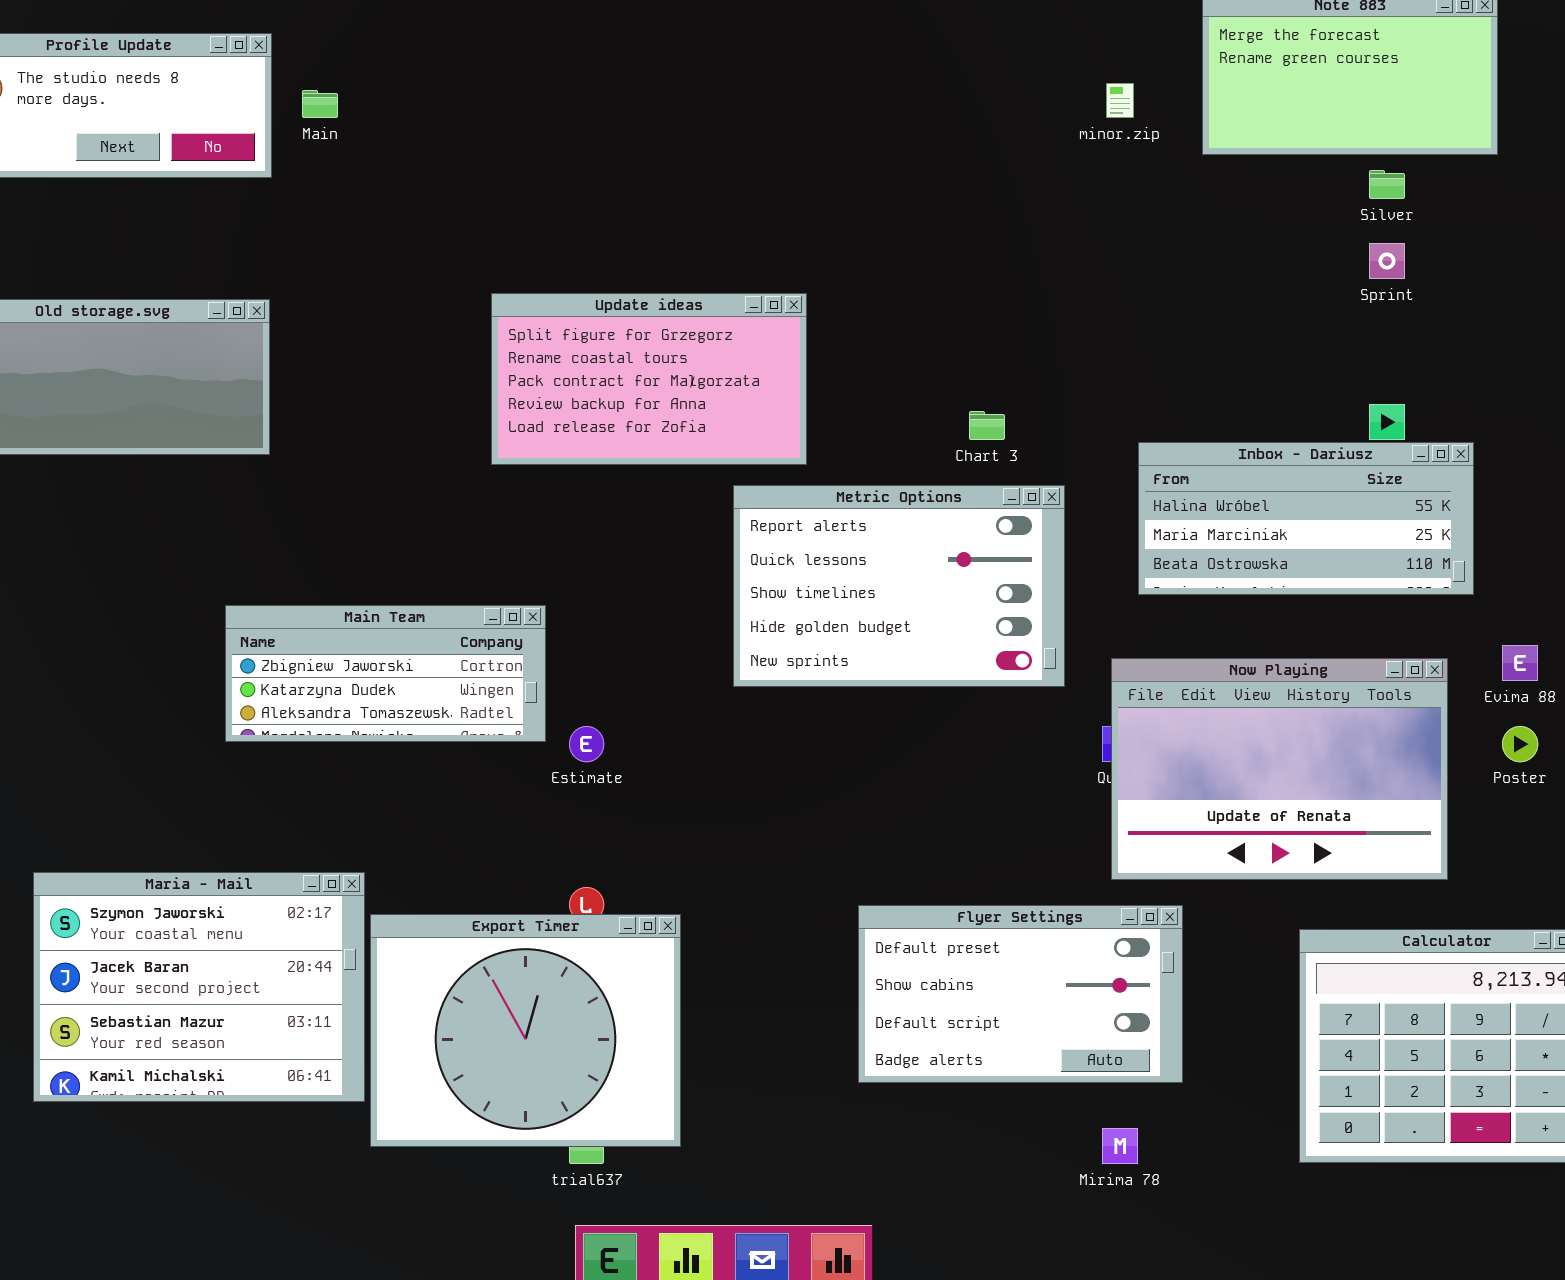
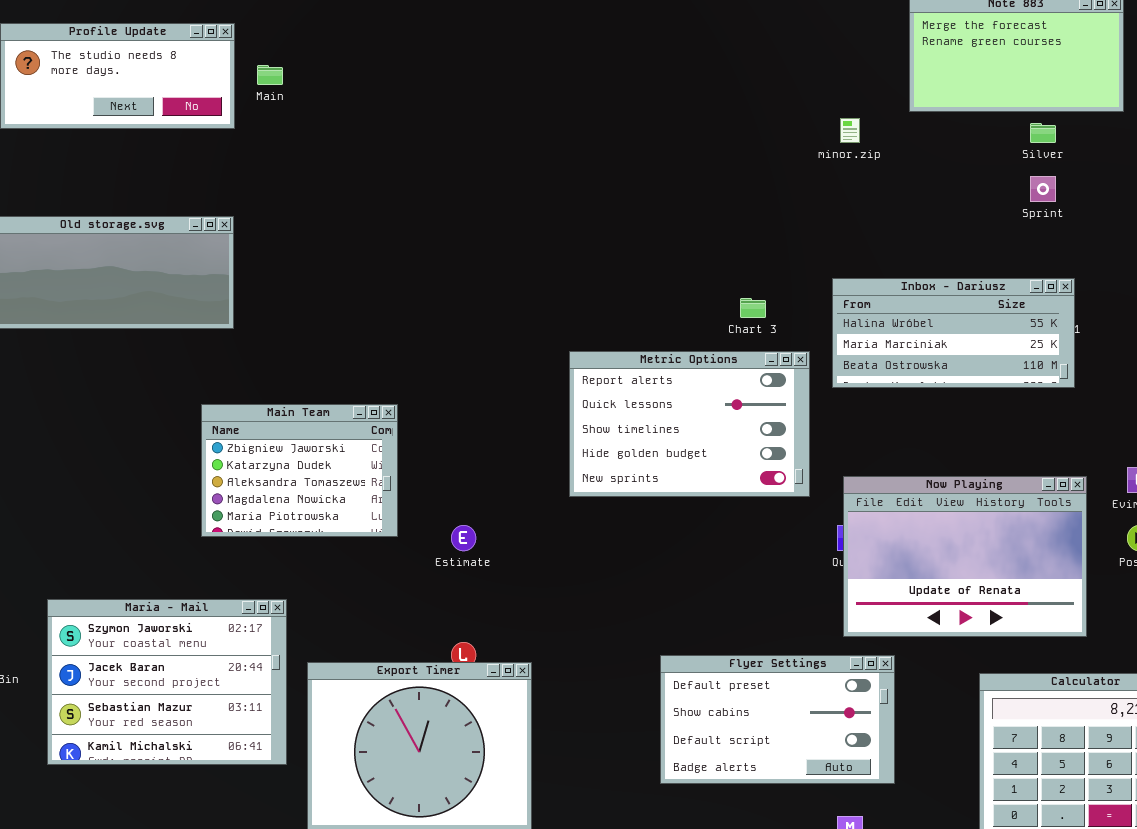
minor.zip: [1106,83,1134,118] -> [840,118,860,143], moved
Update ideas: [491,293,807,465] -> none, closed
Inbox - Dariusz: [1138,442,1474,595] -> [832,278,1075,388], moved
Main Team: [225,605,546,742] -> [201,404,398,537], resized
Maria - Mail: [33,872,365,1102] -> [47,599,287,765], moved

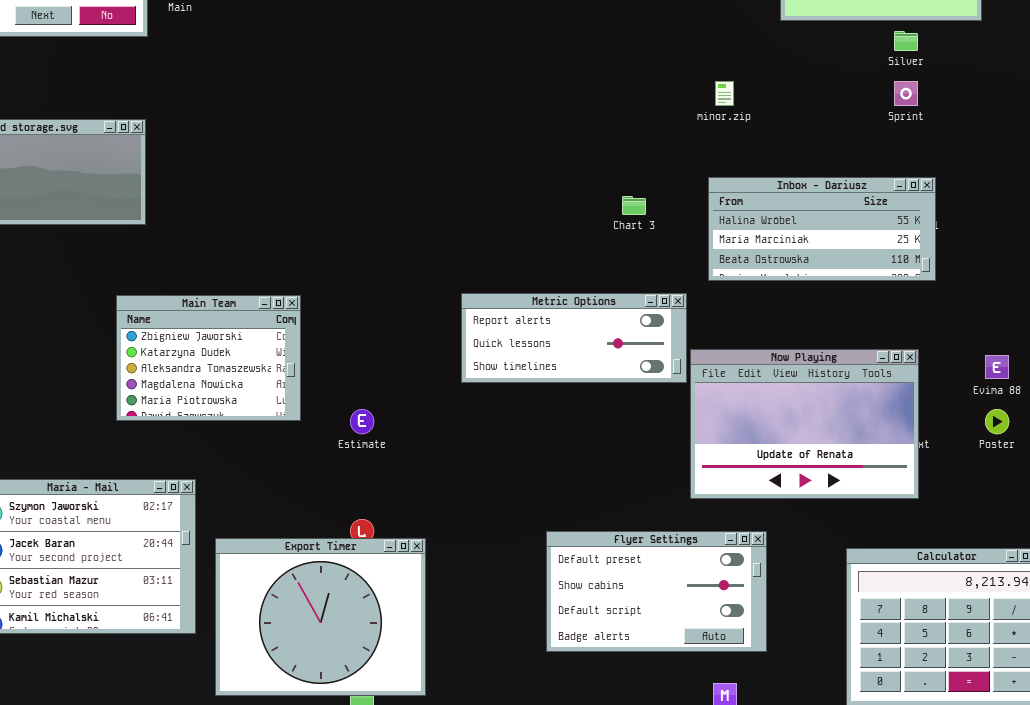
minor.zip: [840,118,860,143] -> [715,81,734,106], moved
Metric Options: [569,351,810,497] -> [461,293,687,383], resized
Now Playing: [843,476,1087,637] -> [690,349,919,499], moved

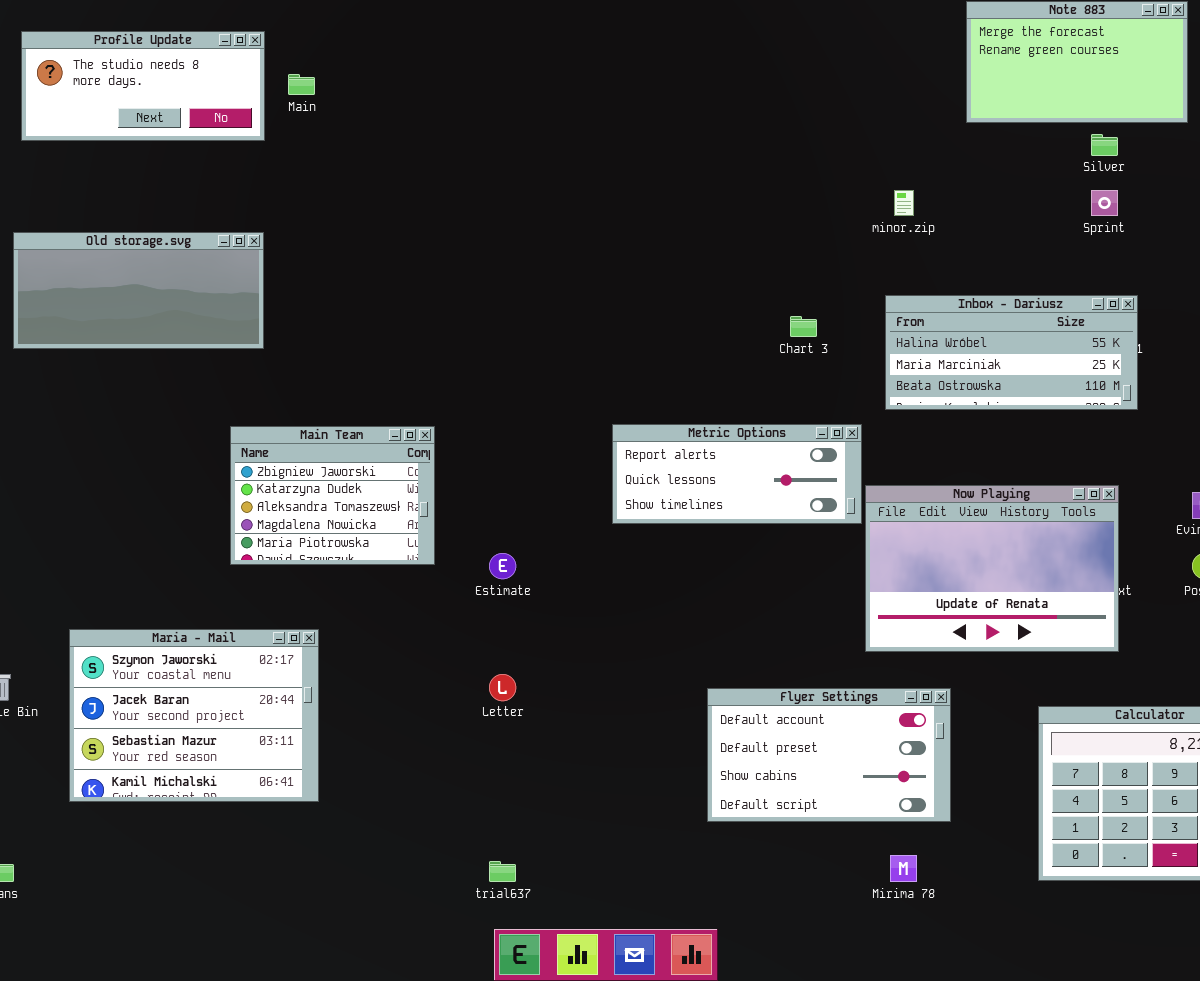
Flyer Settings: [546,531,767,652] -> [707,688,951,822], scrolled up 1 row
Export Timer: [215,538,426,696] -> none, closed

